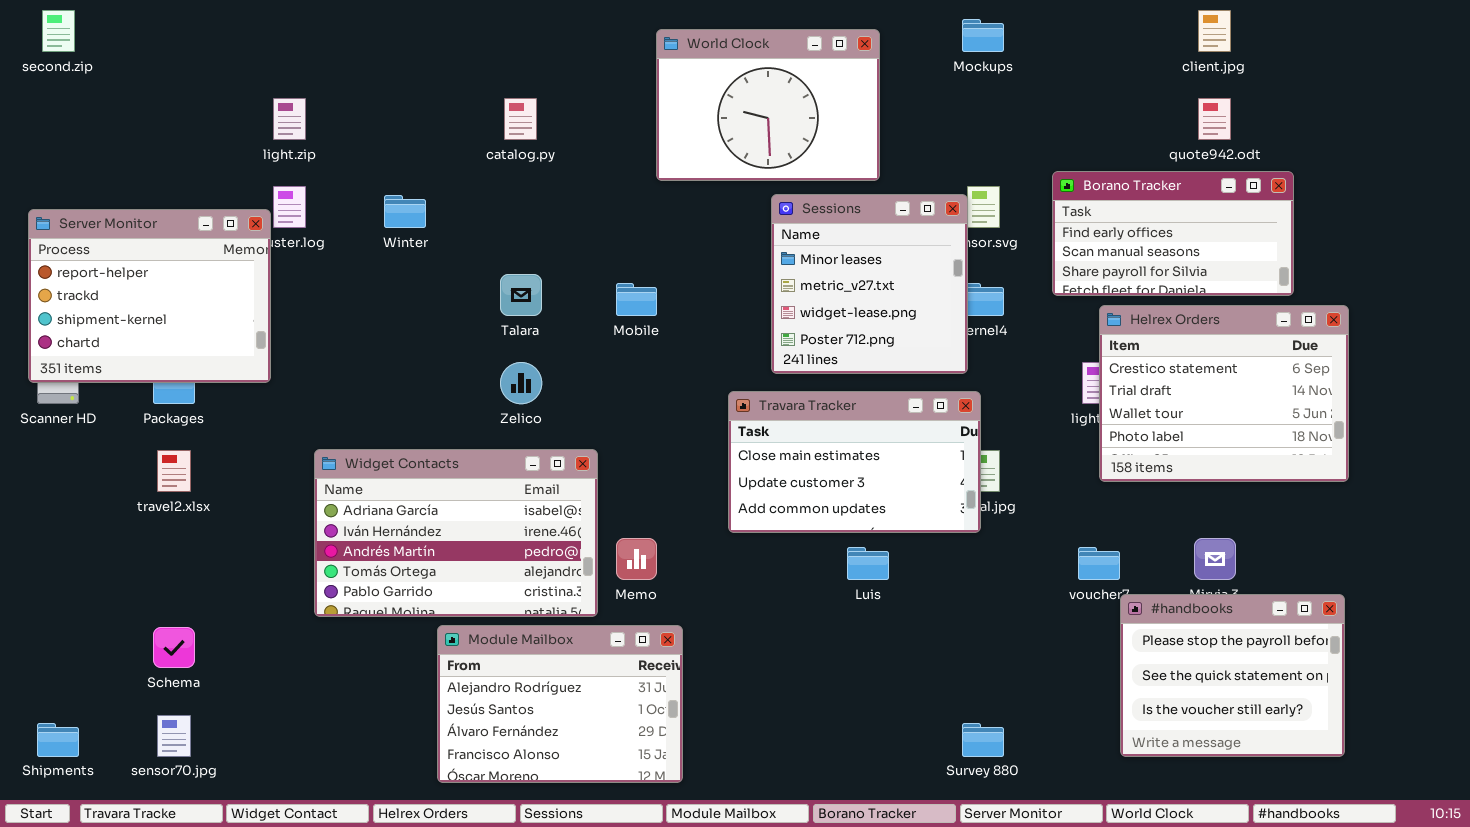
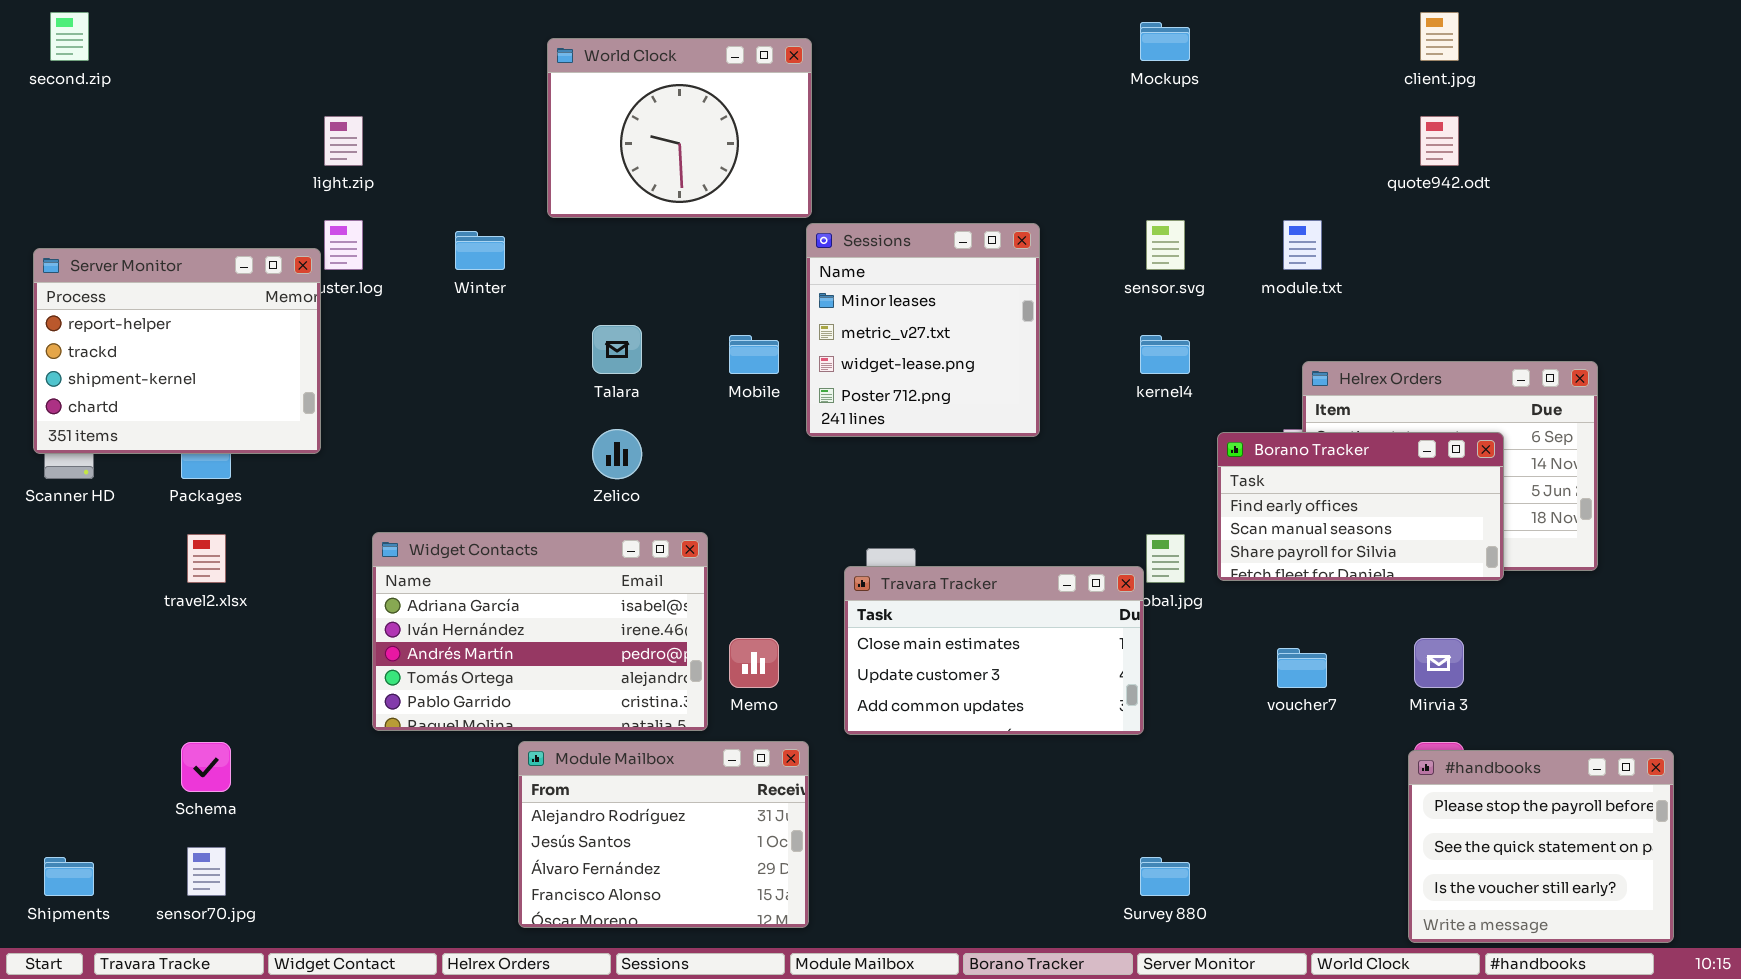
World Clock: [656,29,880,181] -> [547,38,812,218], moved
Borano Tracker: [1052,171,1294,296] -> [1217,432,1504,581], moved
Sessions: [771,194,968,374] -> [806,223,1040,437], moved
Travara Tracker: [728,391,981,533] -> [844,566,1144,735], moved
#handbooks: [1120,594,1345,757] -> [1408,750,1674,943], moved

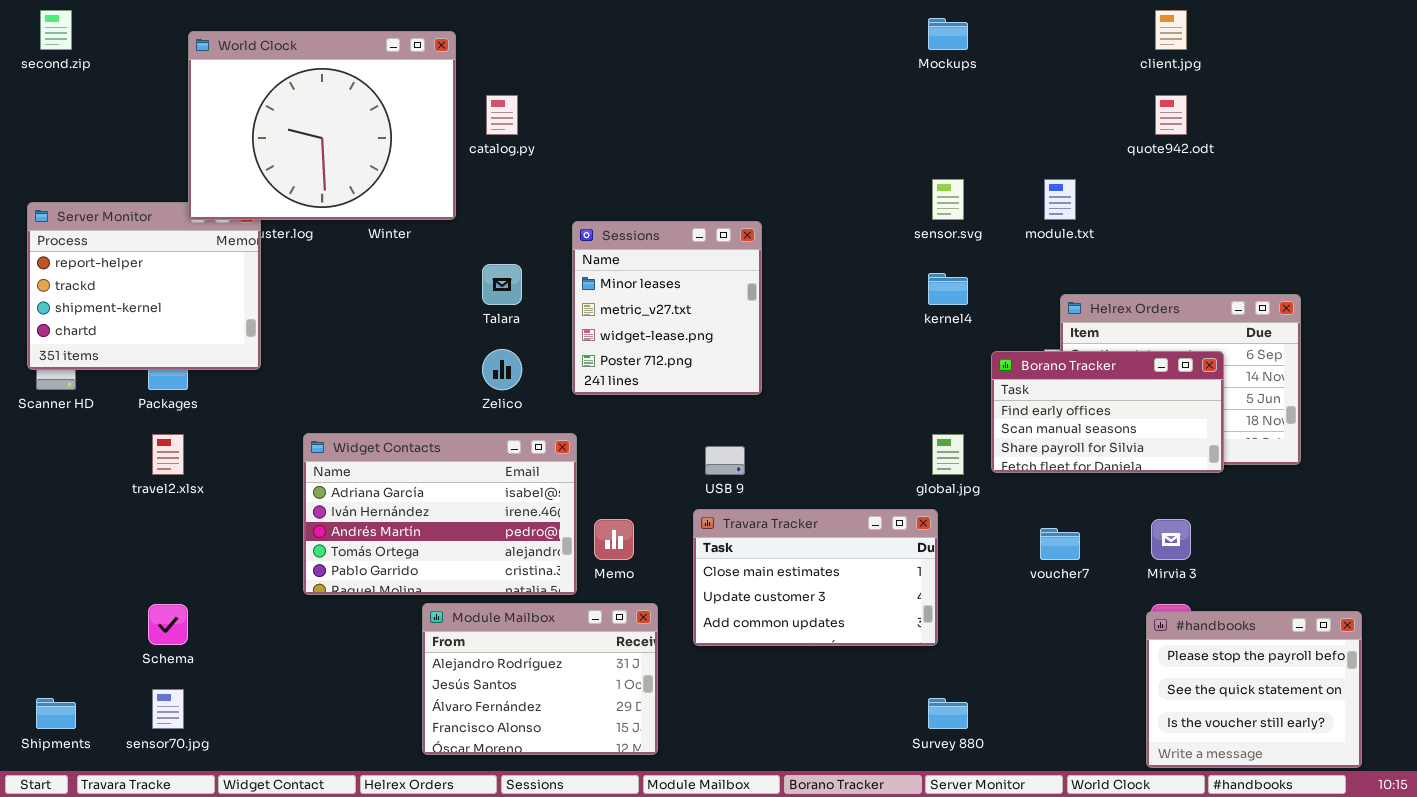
World Clock: [547,38,812,218] -> [188,31,456,220], moved, resized
Sessions: [806,223,1040,437] -> [572,221,762,395], moved
Travara Tracker: [844,566,1144,735] -> [693,509,938,646], moved

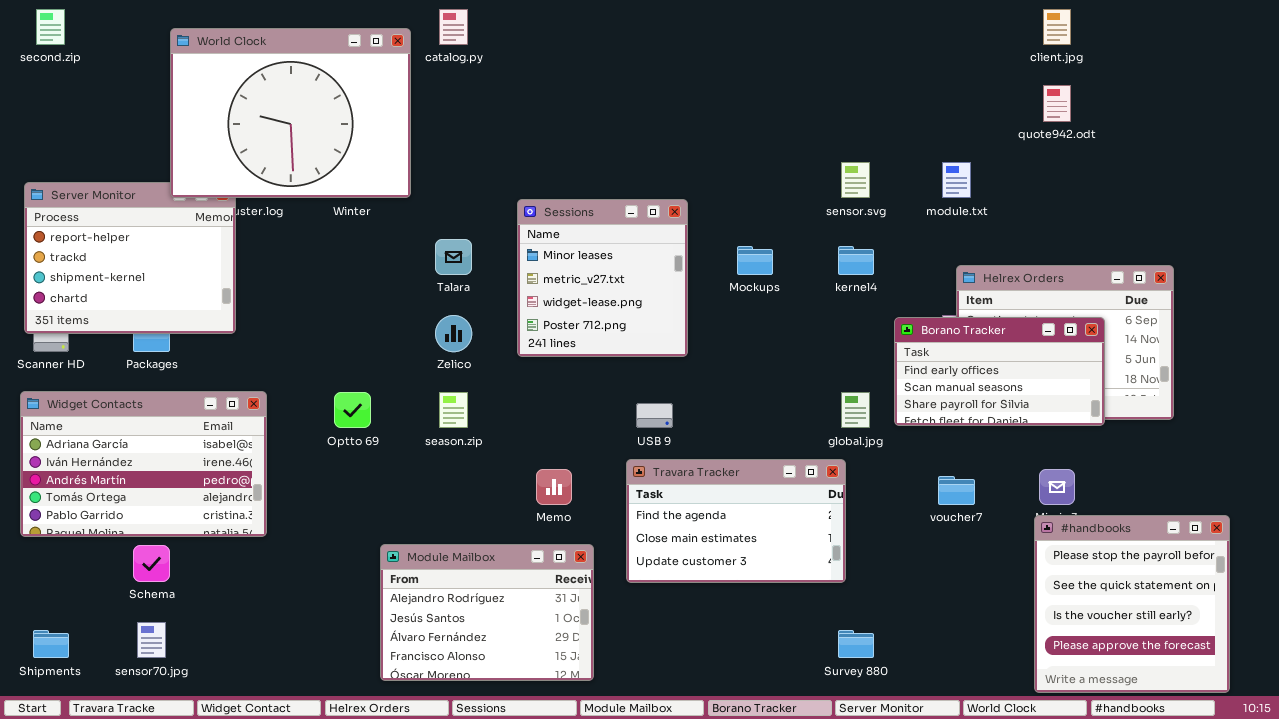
Mockups: [928,18,968,50] -> [737,246,773,275], moved
catalog.py: [486,95,518,135] -> [439,9,468,45], moved
Widget Contacts: [303,433,577,595] -> [20,391,267,537], moved
Travara Tracker: [693,509,938,646] -> [626,459,846,583], scrolled up 1 row
#handbooks: [1146,611,1362,768] -> [1034,515,1230,693], resized

